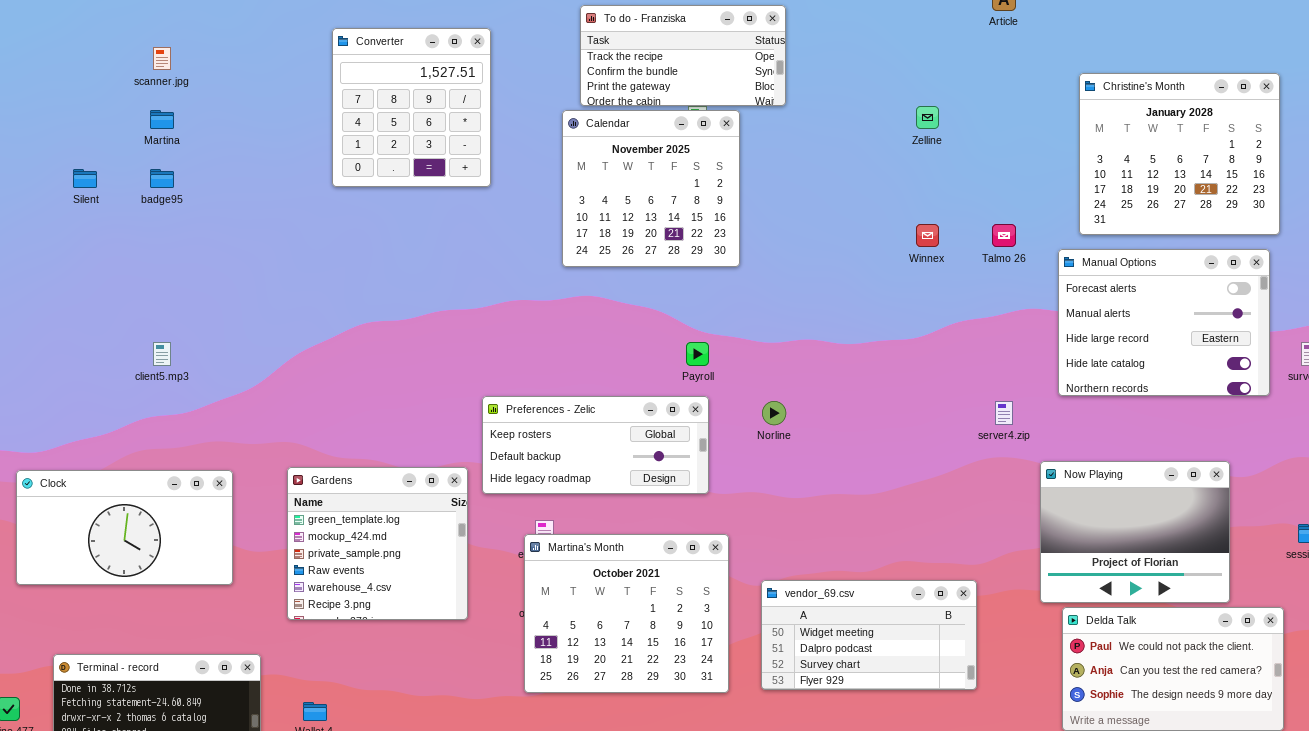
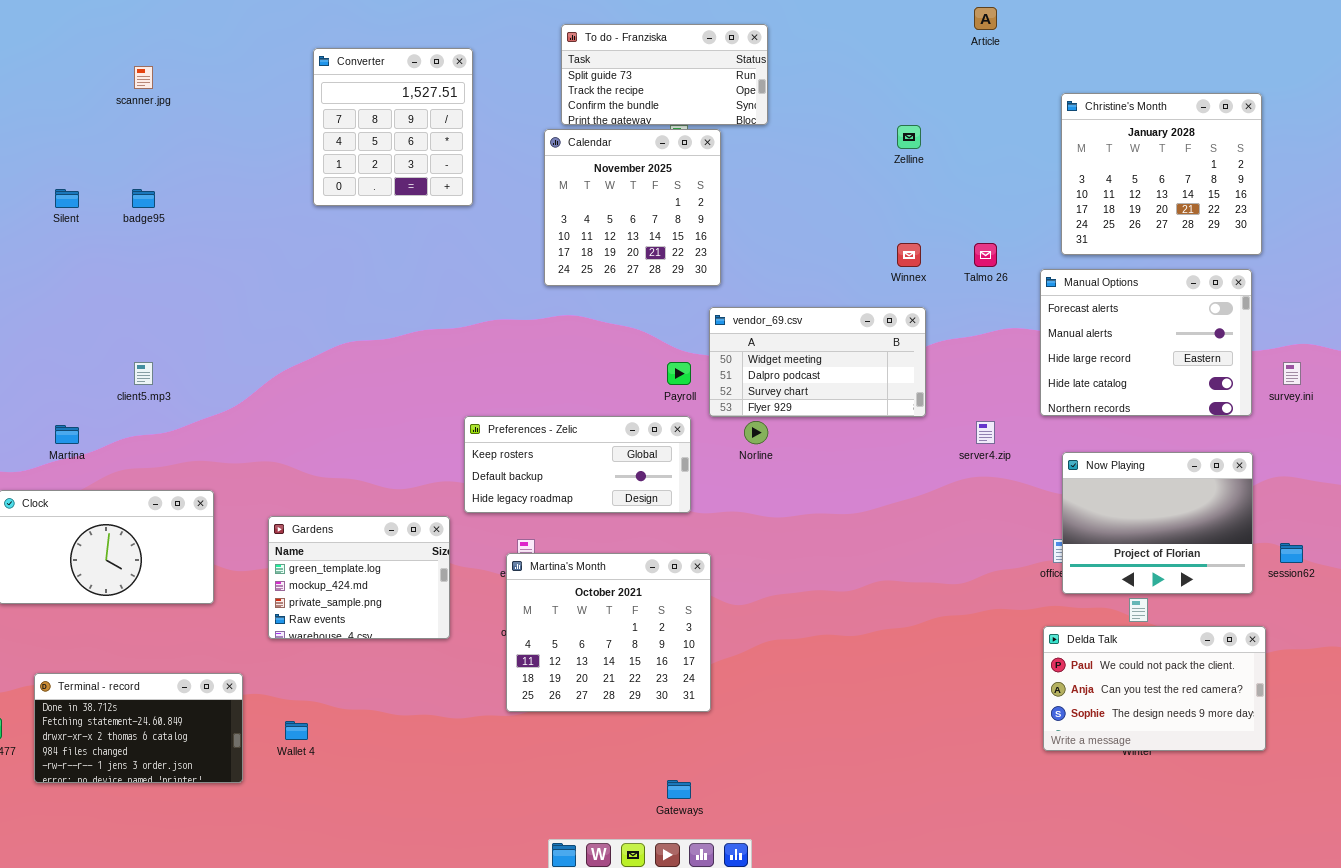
To do - Franziska: [580,5,786,106] -> [561,24,768,125], scrolled up 1 row
Martina: [150,110,174,129] -> [55,425,79,444], moved
Now Playing: [1040,461,1230,603] -> [1062,452,1253,594], moved
Gardens: [287,467,468,620] -> [268,516,450,639], resized
vendor_69.csv: [761,580,977,690] -> [709,307,926,417], moved

